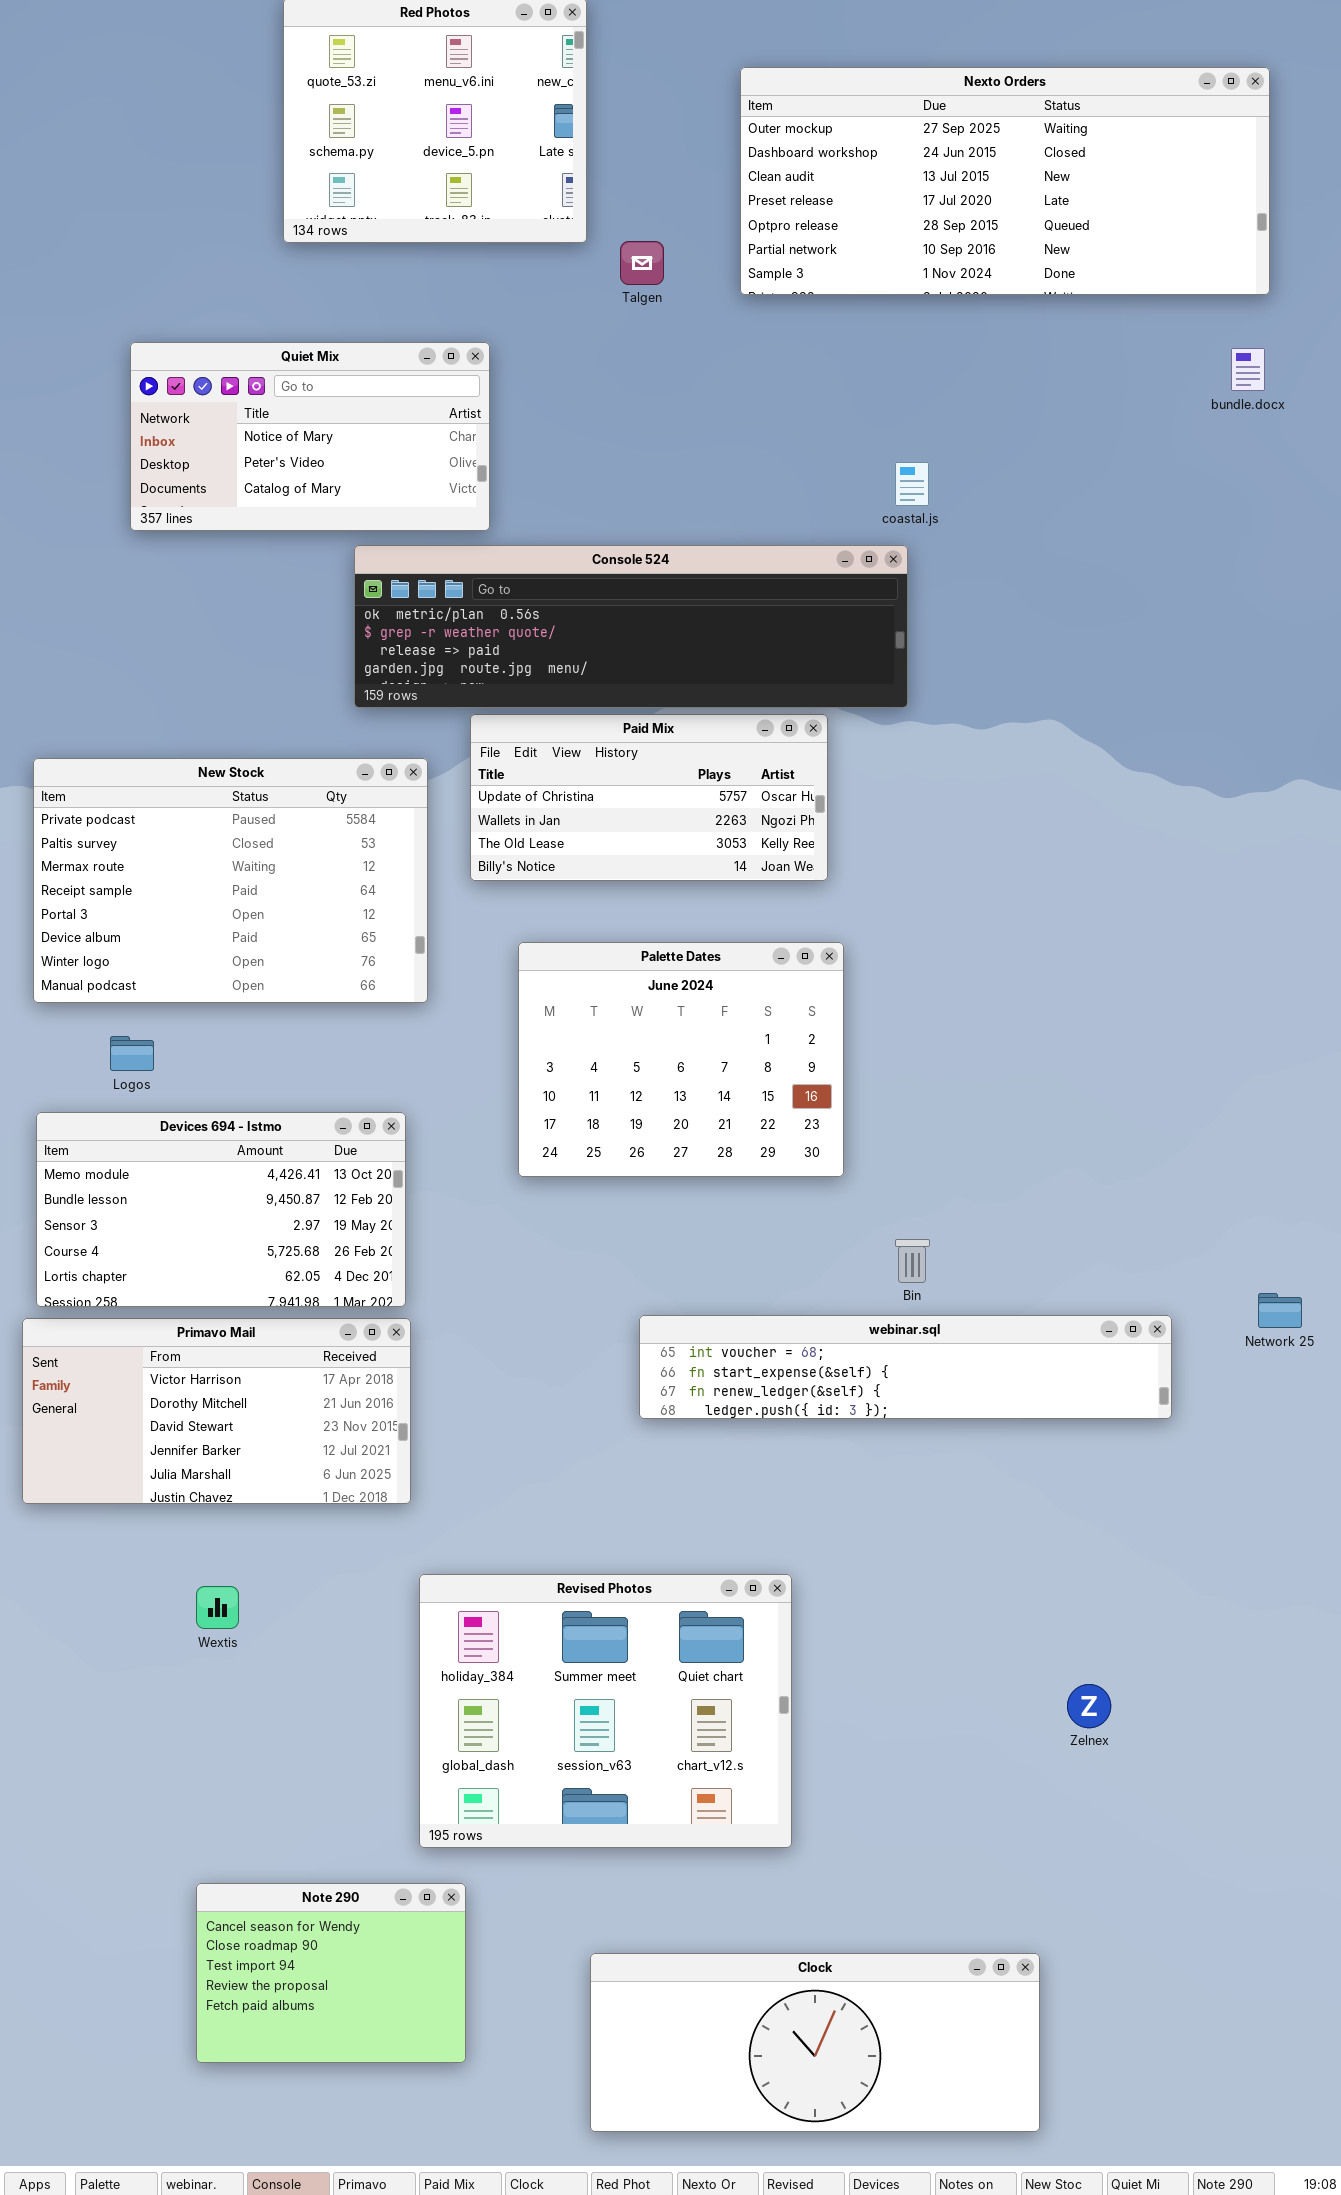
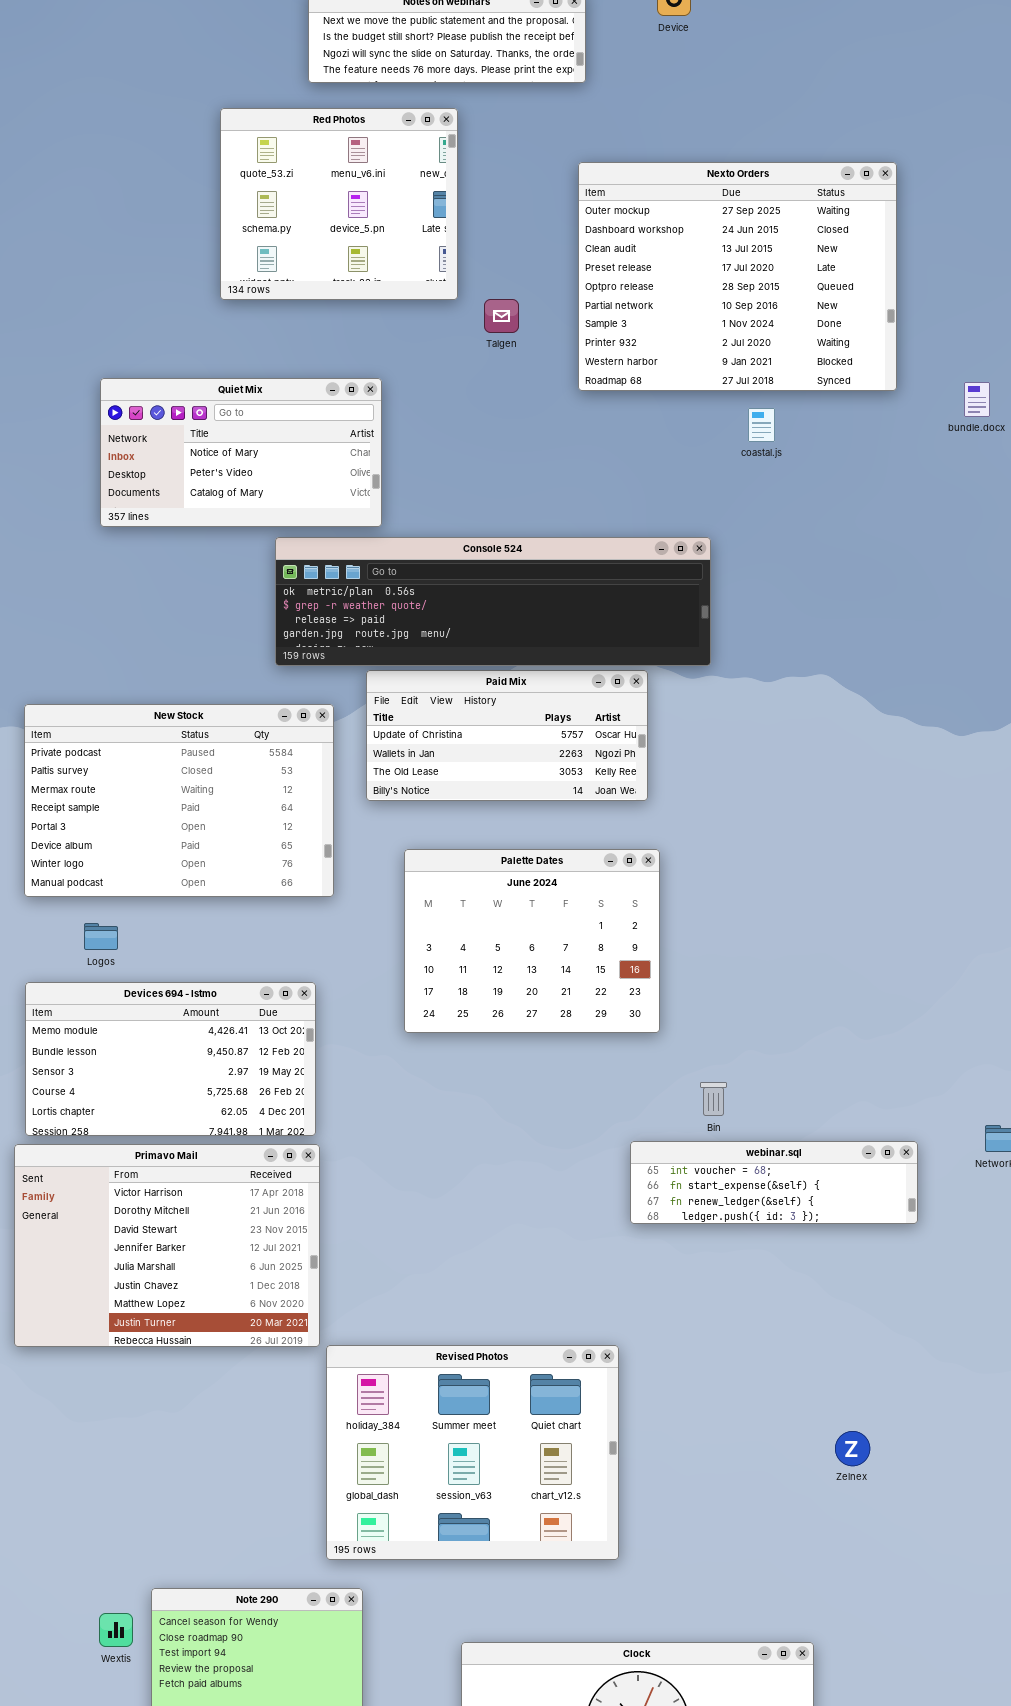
Nexto Orders: [740,67,1270,295] -> [578,162,897,391], resized
coastal.js: [895,462,929,506] -> [748,408,775,442], moved
webinar.sql: [639,1315,1172,1419] -> [630,1141,918,1224], resized
Primavo Mail: [22,1318,411,1504] -> [14,1144,320,1347], resized
Wextis: [196,1586,239,1629] -> [99,1613,133,1647], moved

